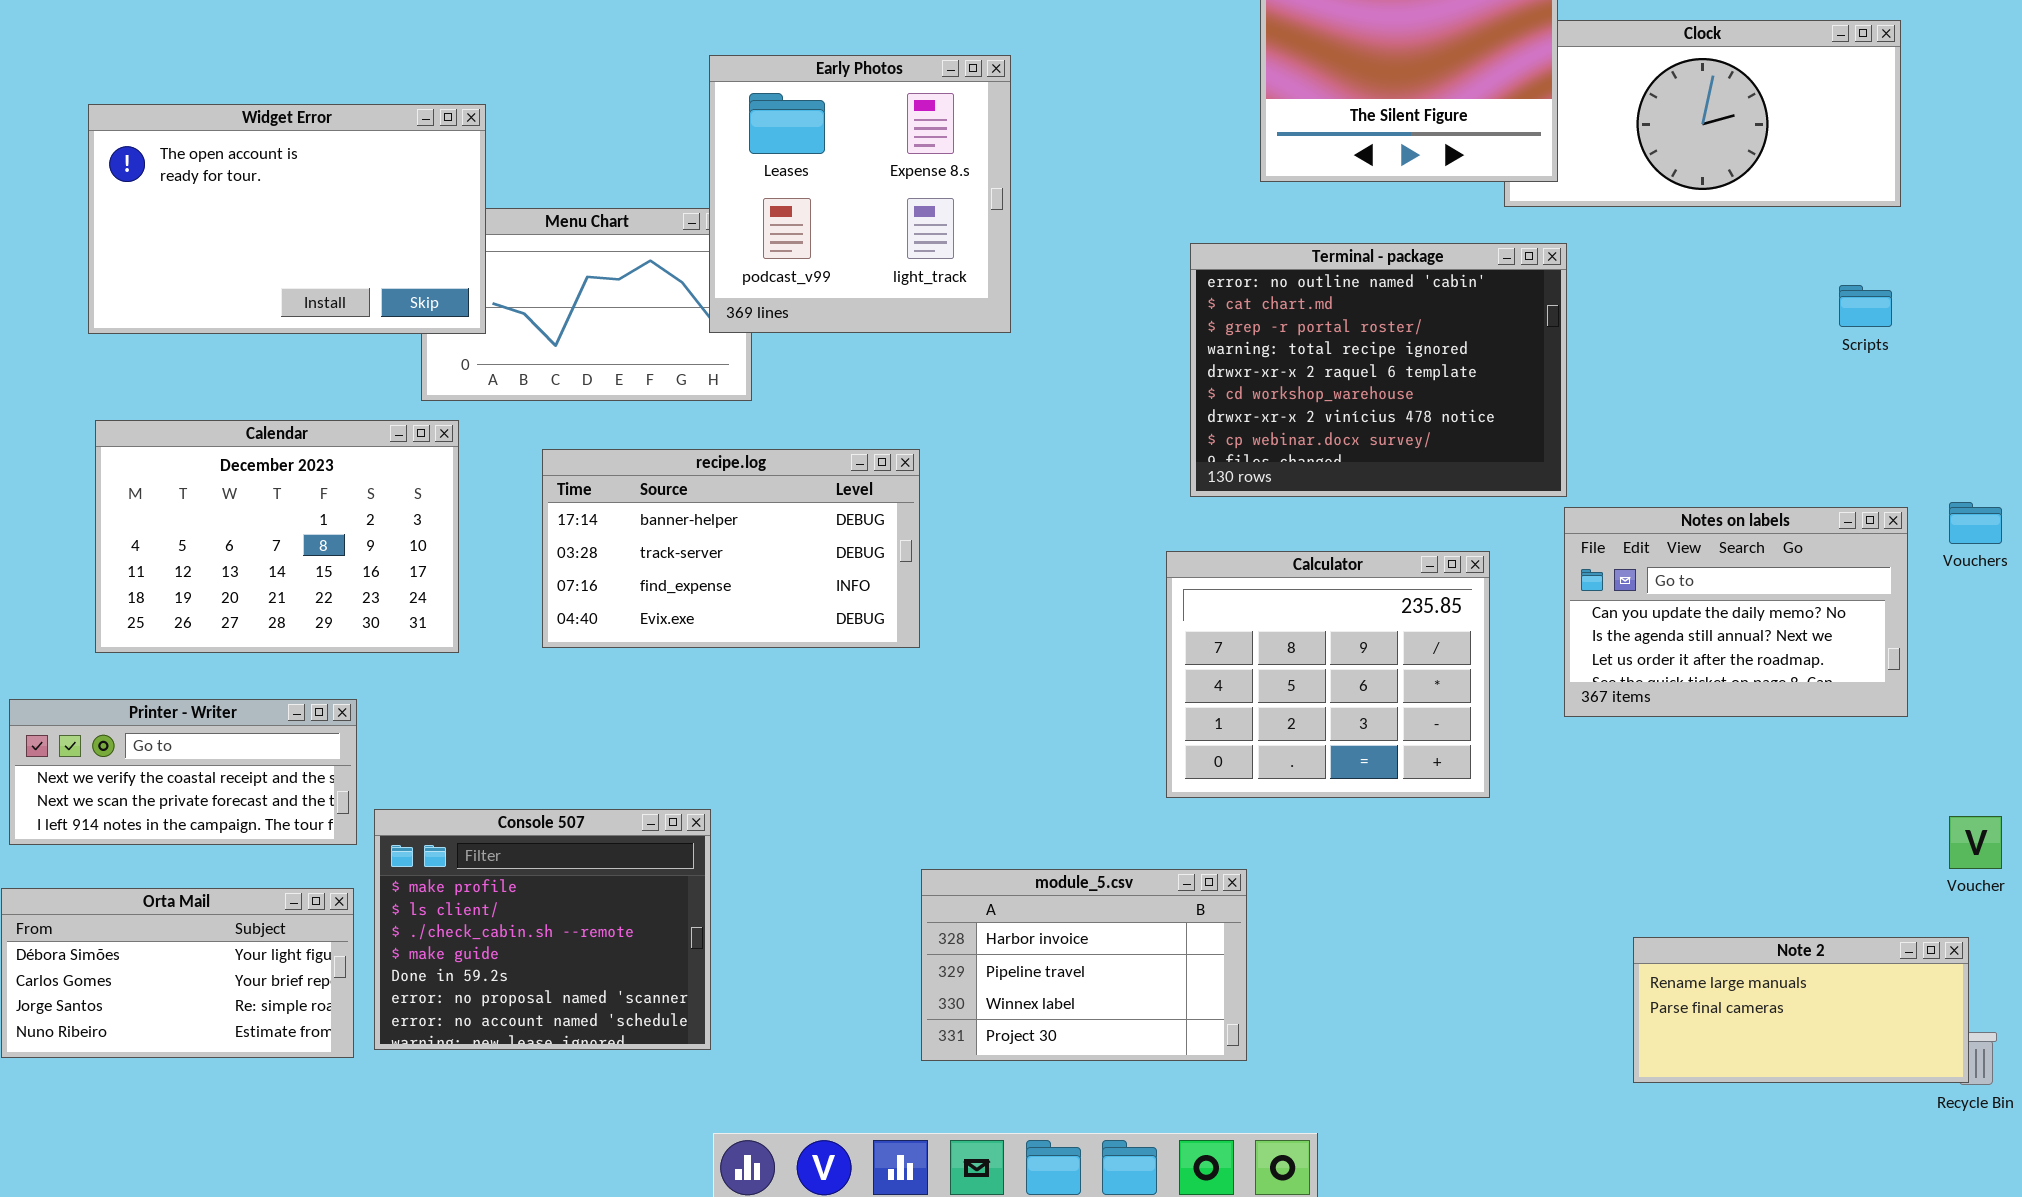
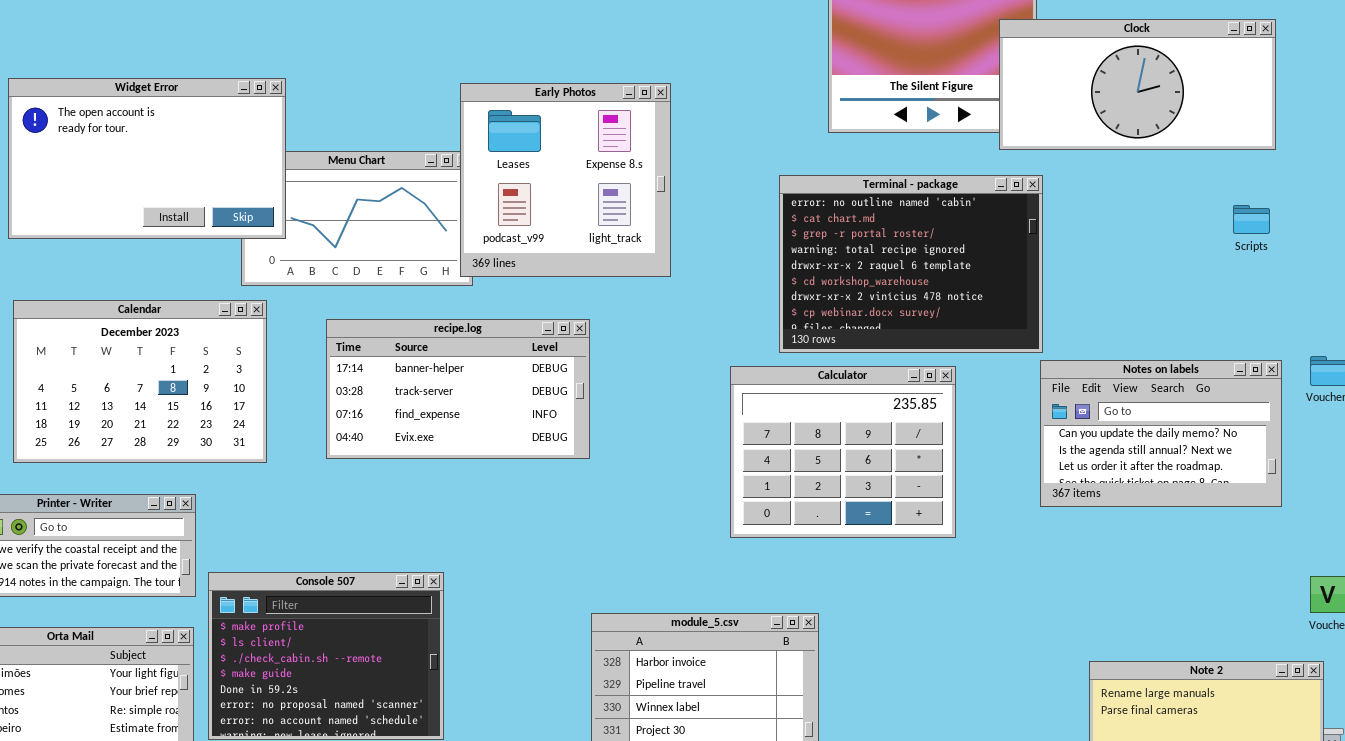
Clock: [1504,20,1901,207] -> [999,19,1276,150], raised
Early Photos: [709,55,1011,333] -> [460,83,671,277], moved
Calculator: [1166,551,1490,798] -> [730,366,956,538], moved

